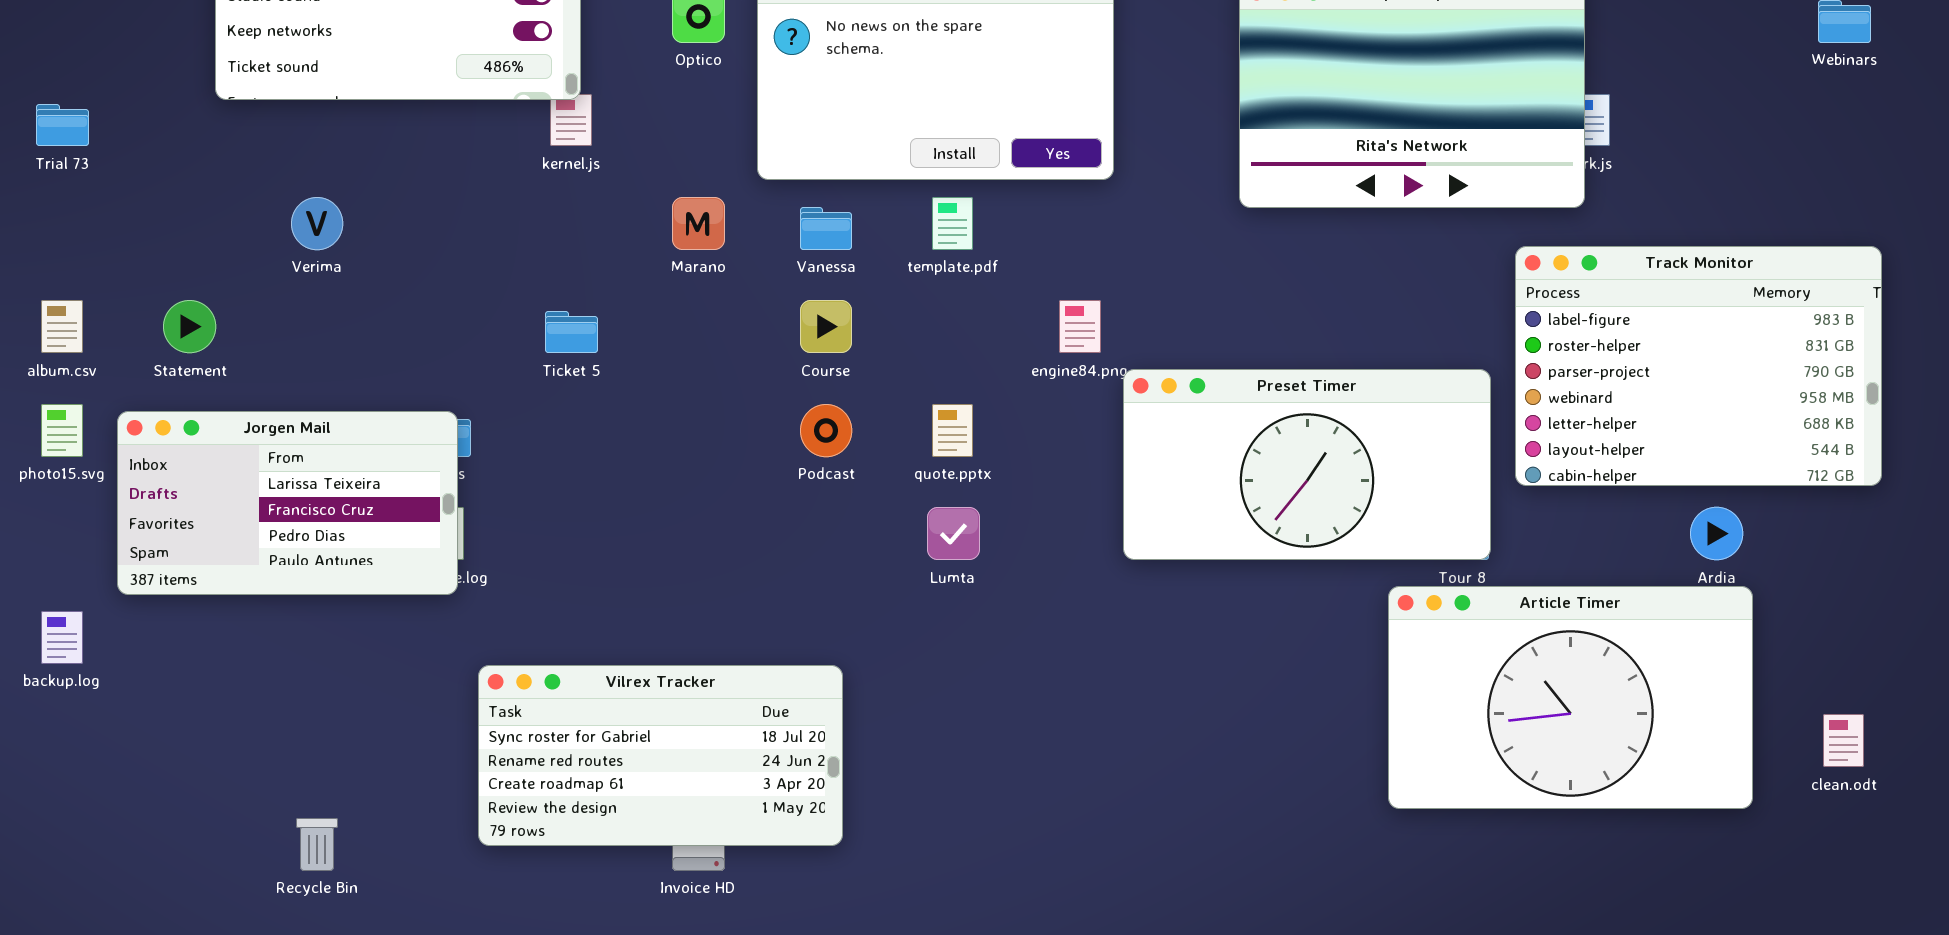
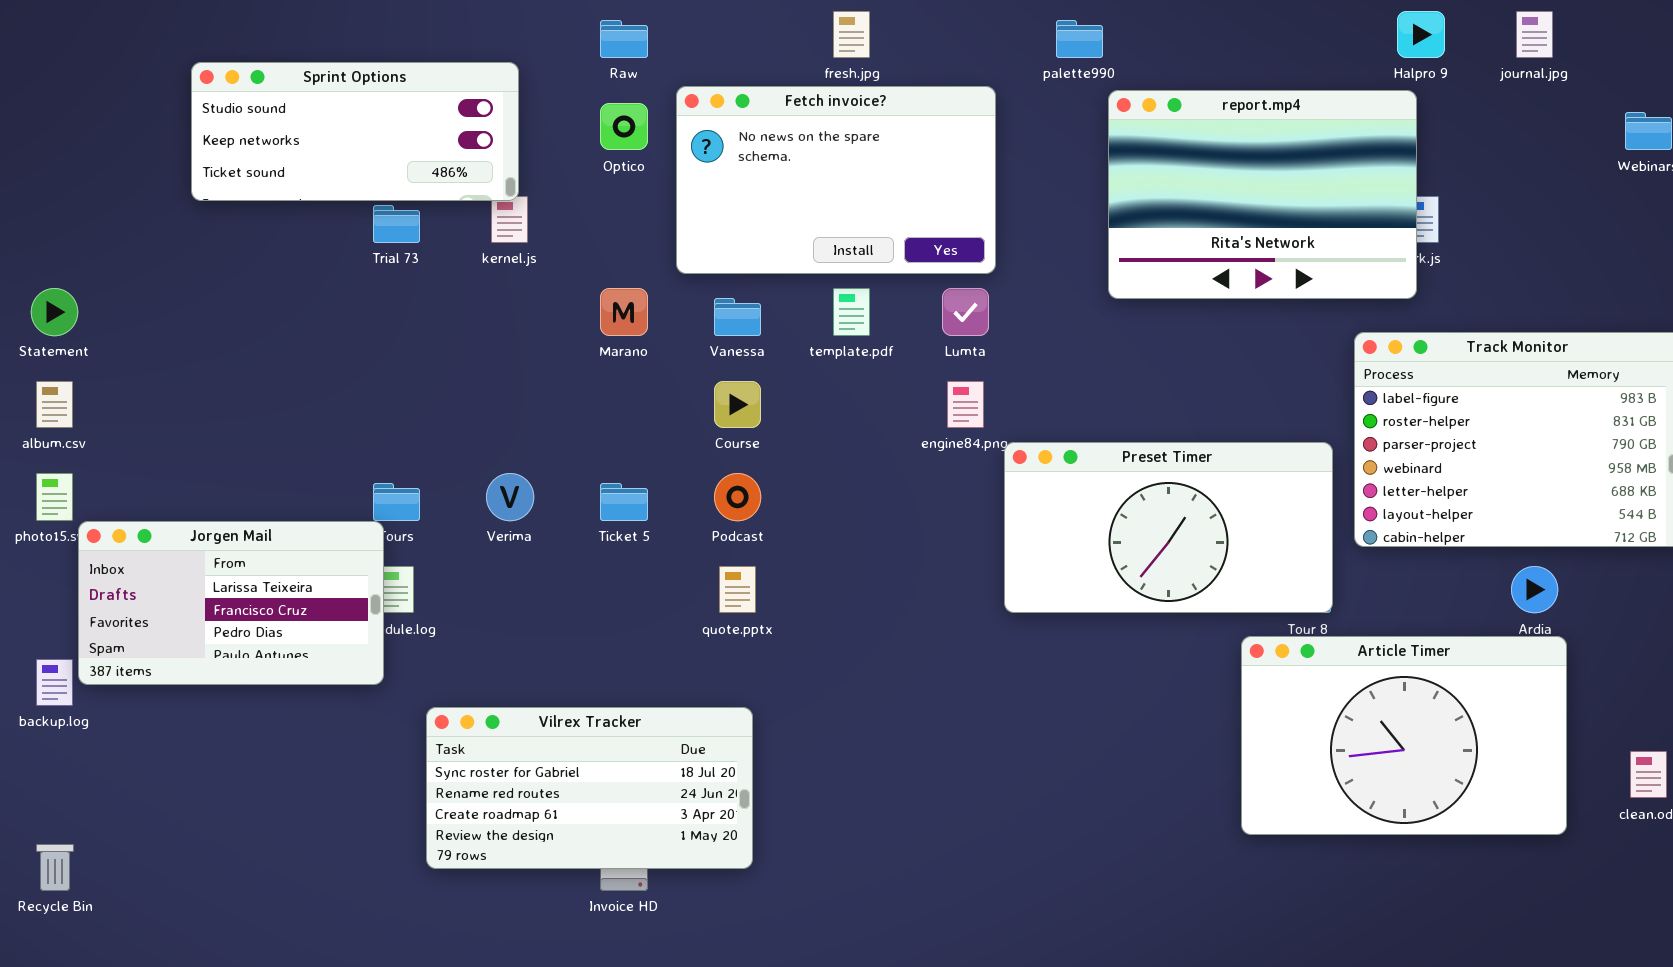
Trial 73: [36,104,89,146] -> [373,205,420,243], moved
Verima: [291,197,343,250] -> [486,473,534,521], moved
Statement: [163,300,216,353] -> [31,288,78,336], moved
Ticket 5: [545,311,598,353] -> [600,483,648,521], moved
quote.pptx: [932,404,973,457] -> [719,566,756,613], moved
Jorgen Mail: [117,411,458,595] -> [78,521,384,685], moved
Lumta: [927,507,980,560] -> [942,288,989,336], moved
Recycle Bin: [296,818,338,871] -> [36,844,74,891], moved

